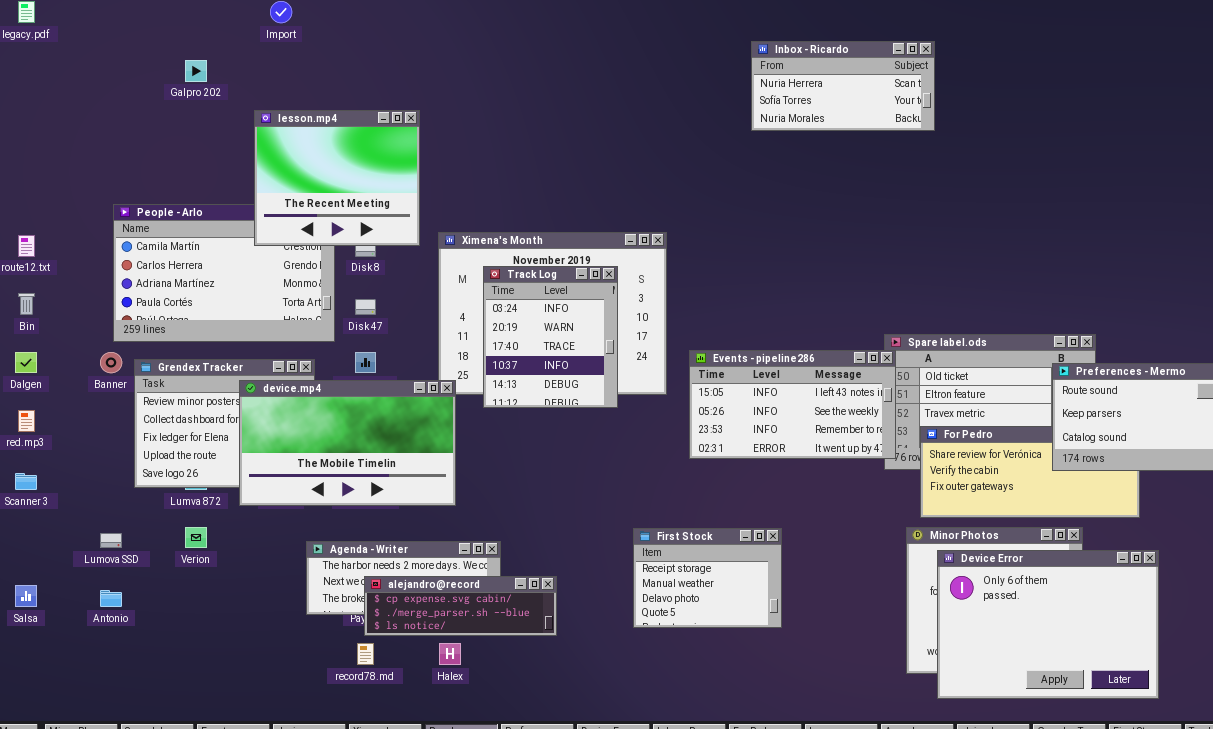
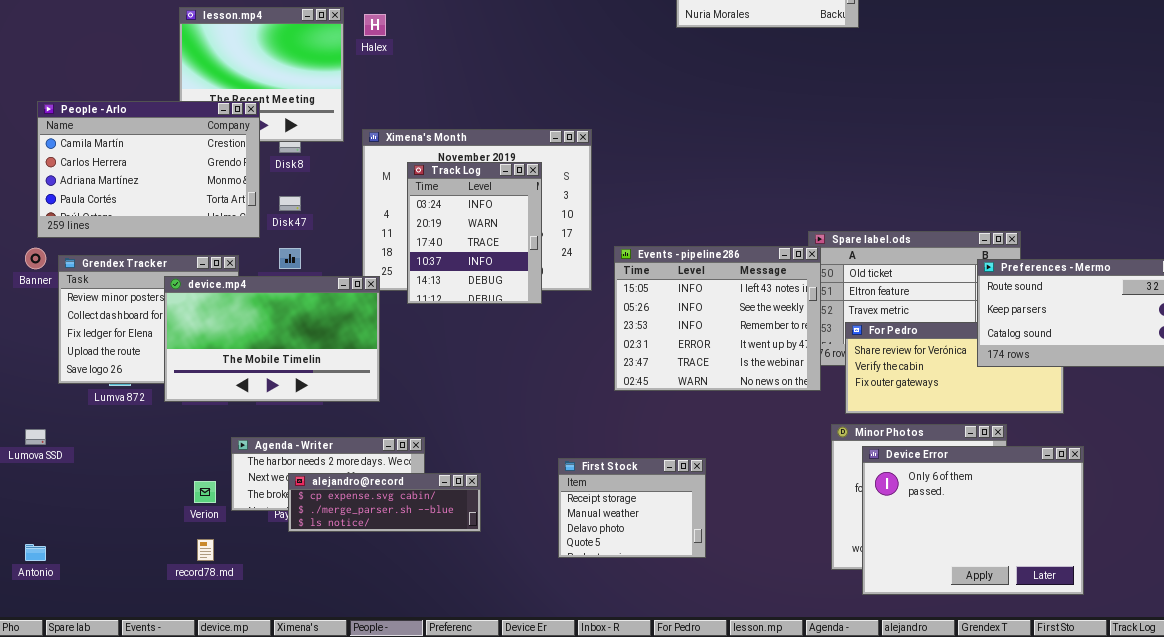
People - Arlo: [113,204,335,342] -> [37,101,260,238], raised
Events - pipeline286: [689,350,896,459] -> [614,246,821,391], resized
Verion: [185,527,207,548] -> [194,481,216,503], moved
First Stock: [633,528,782,628] -> [558,458,706,558], moved
Antonio: [100,590,122,607] -> [25,544,46,561], moved
record78.md: [357,643,374,665] -> [197,539,214,561], moved
Halex: [439,643,461,665] -> [364,14,386,36], moved

